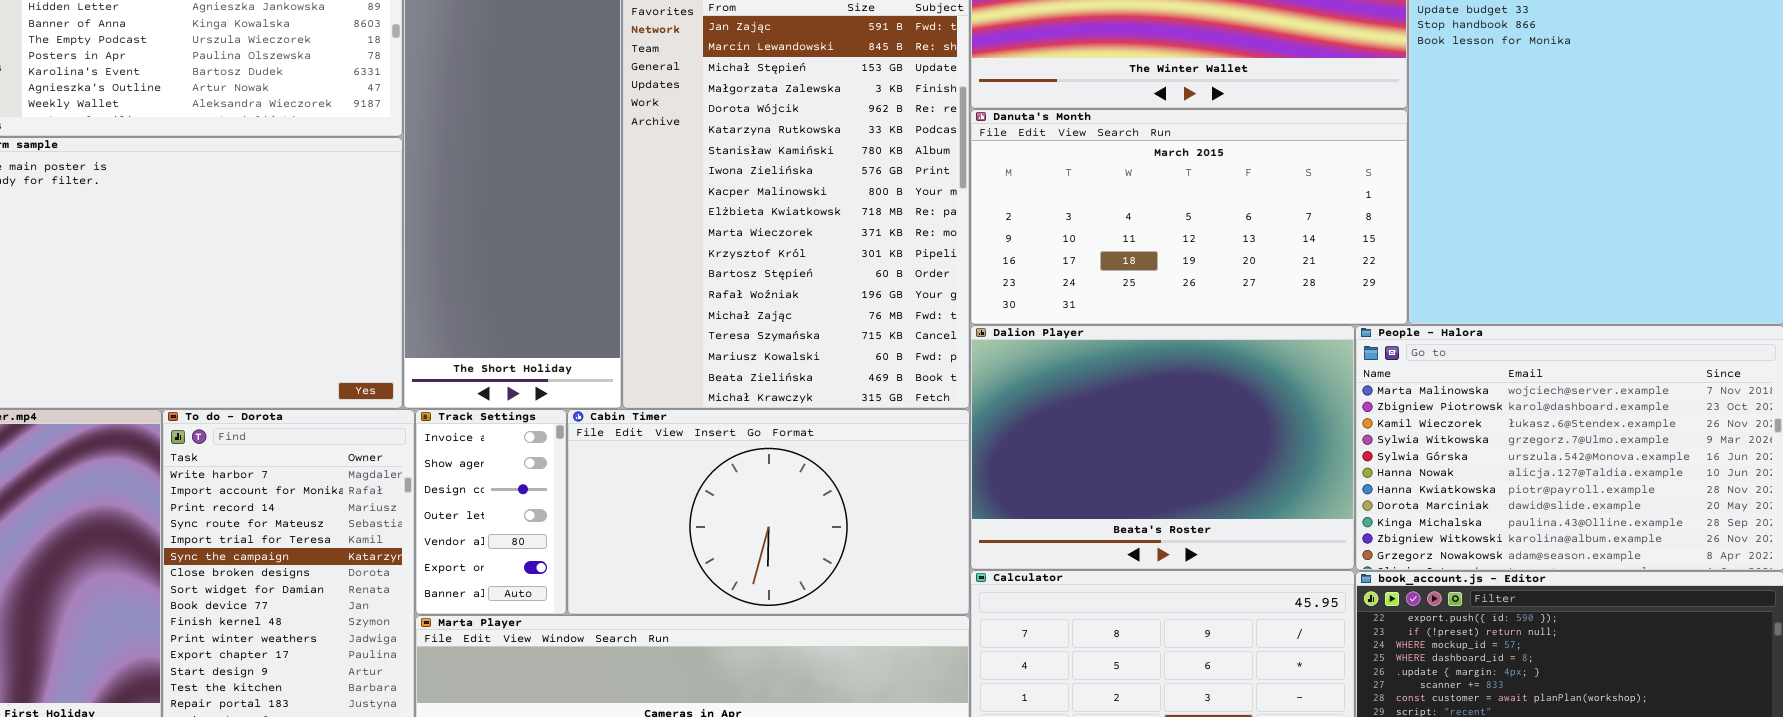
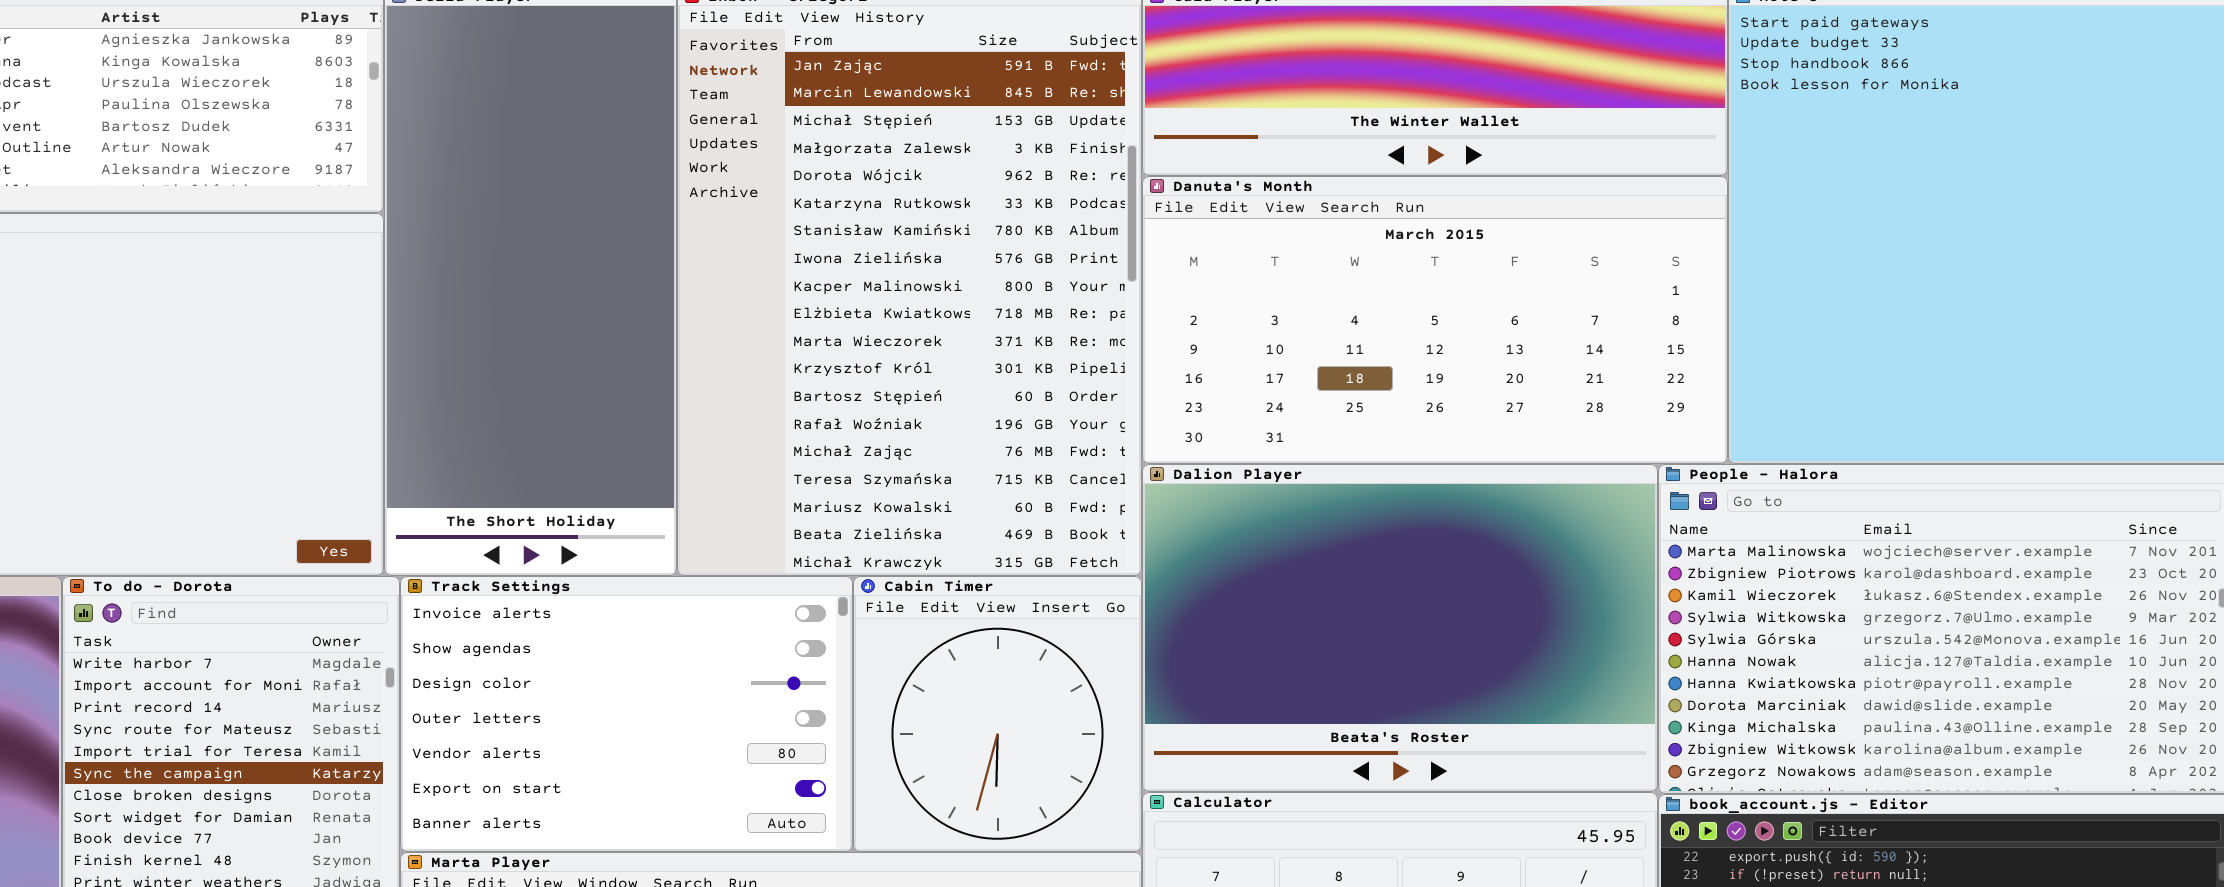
Track Settings: [415,409,567,615] -> [400,576,853,852], resized
Cabin Timer: [567,409,970,615] -> [853,576,1142,852], resized

